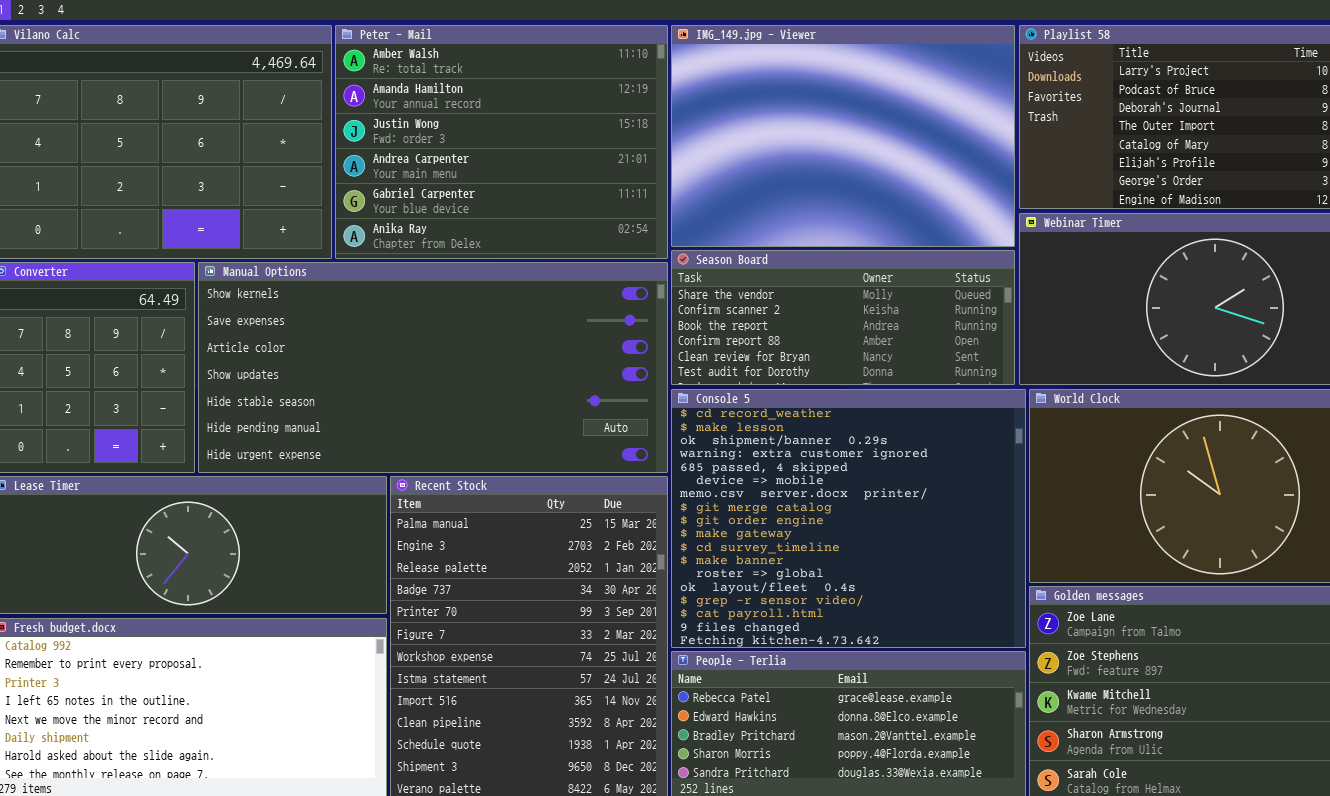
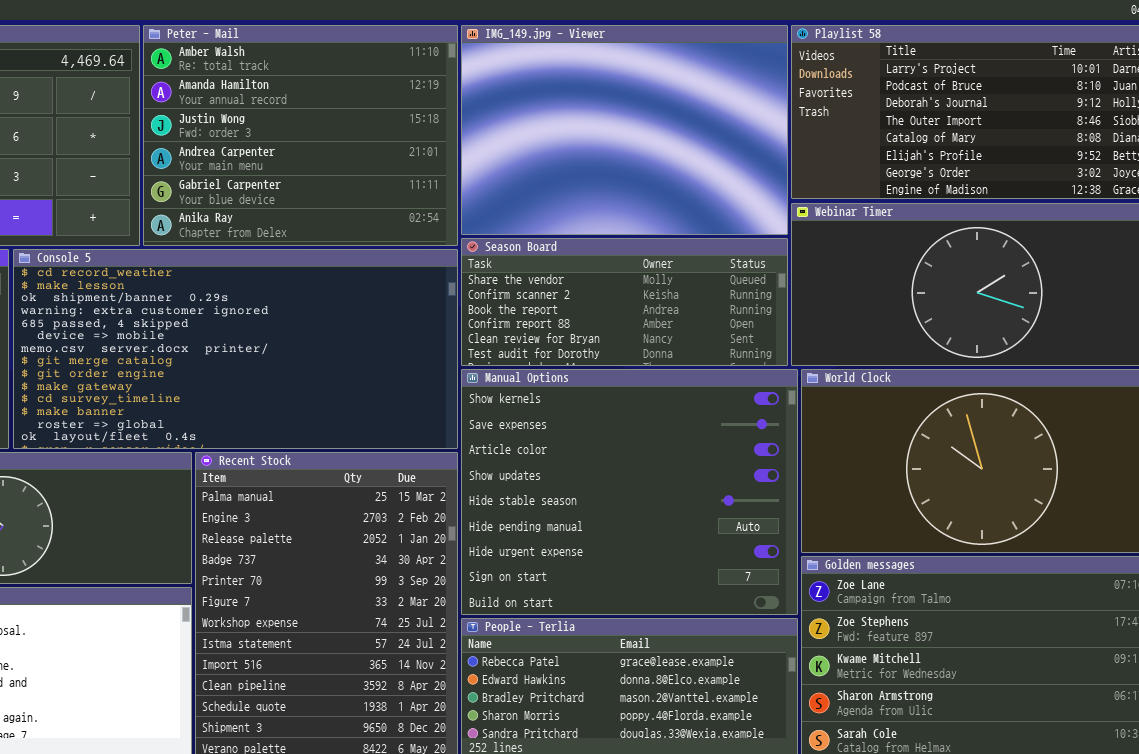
Manual Options: [198,262,668,473] -> [461,369,798,615], moved, resized
Console 5: [671,389,1026,648] -> [13,249,458,449], moved, resized

